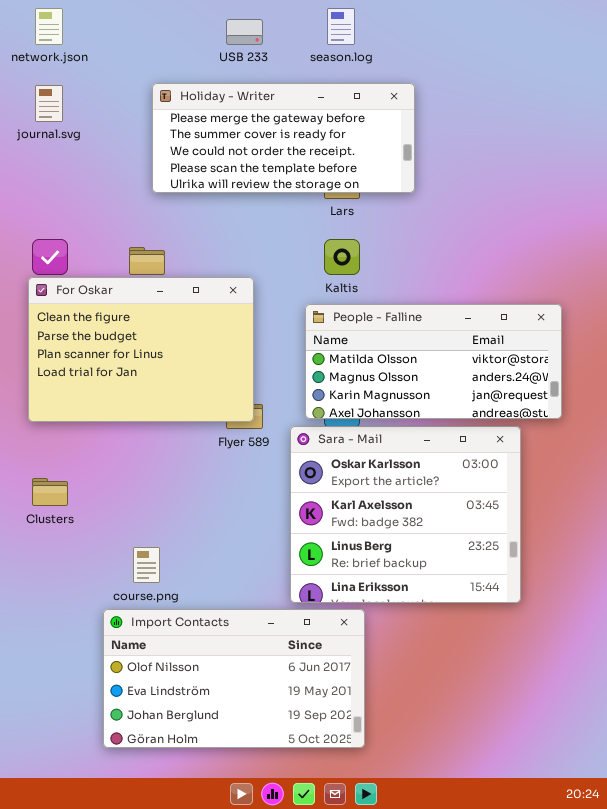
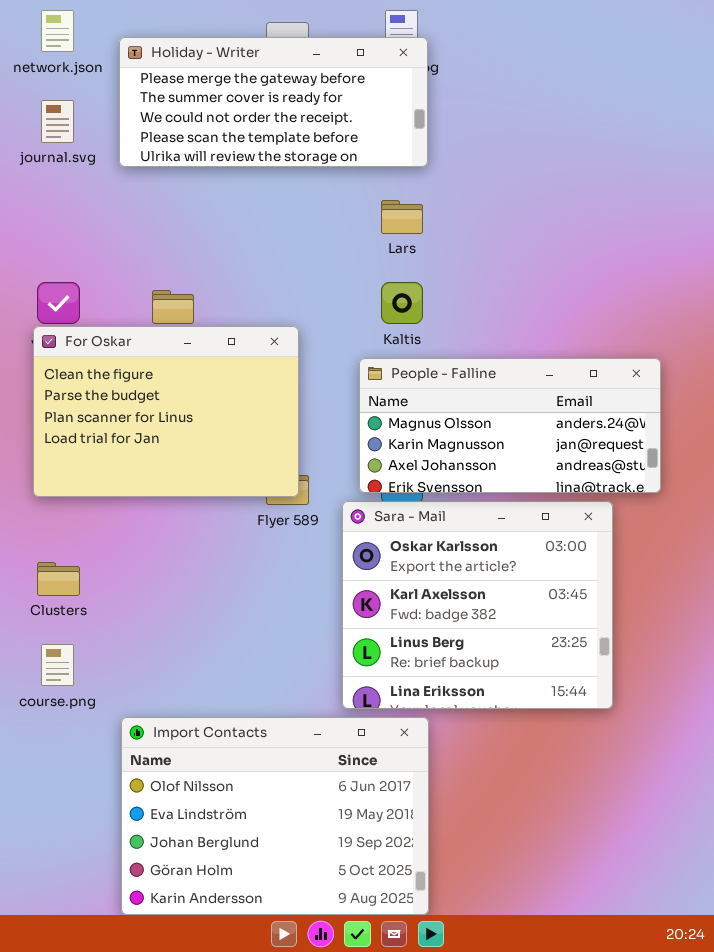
Holiday - Writer: [152,83,415,193] -> [119,37,428,167], moved
People - Falline: [305,304,562,419] -> [359,358,661,493], scrolled down 1 row
course.png: [133,547,160,583] -> [41,644,74,686], moved
Import Contacts: [103,609,365,748] -> [121,717,429,915], resized

